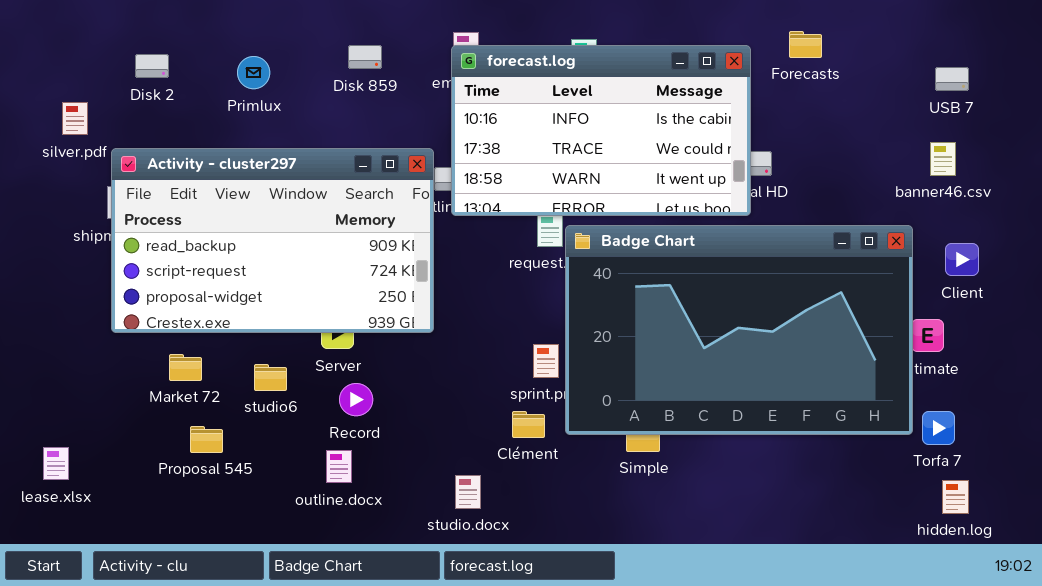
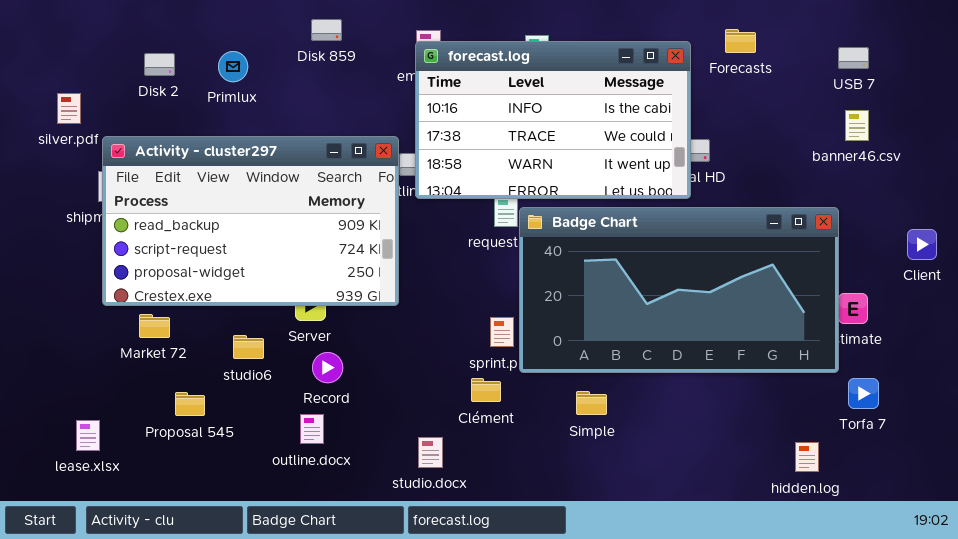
Disk 859: [348,45,382,69] -> [311,19,342,41], moved
Disk 2: [135,54,169,78] -> [144,53,175,76], moved
USB 7: [935,67,969,91] -> [838,47,869,69], moved
banner46.csv: [930,142,956,176] -> [845,110,869,141], moved
Badge Chart: [565,225,913,435] -> [519,207,839,373], resized
Client: [945,243,979,276] -> [907,229,937,260], moved
Market 72: [169,354,202,381] -> [139,314,170,338], moved
lease.xlsx: [43,447,69,480] -> [76,420,100,451], moved
hidden.log: [942,480,969,514] -> [795,442,819,472], moved

